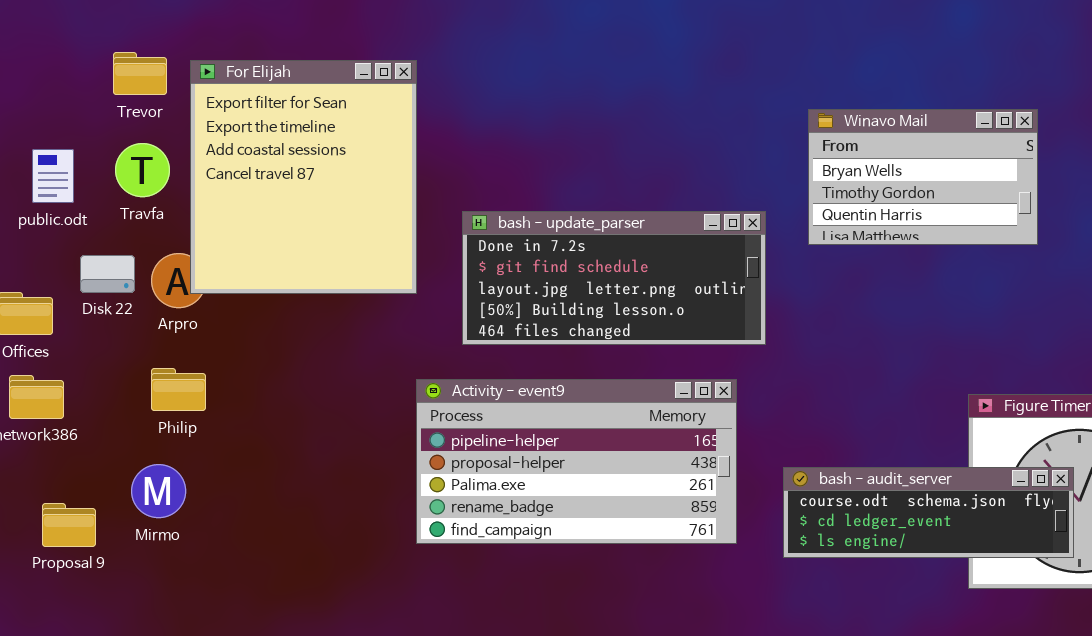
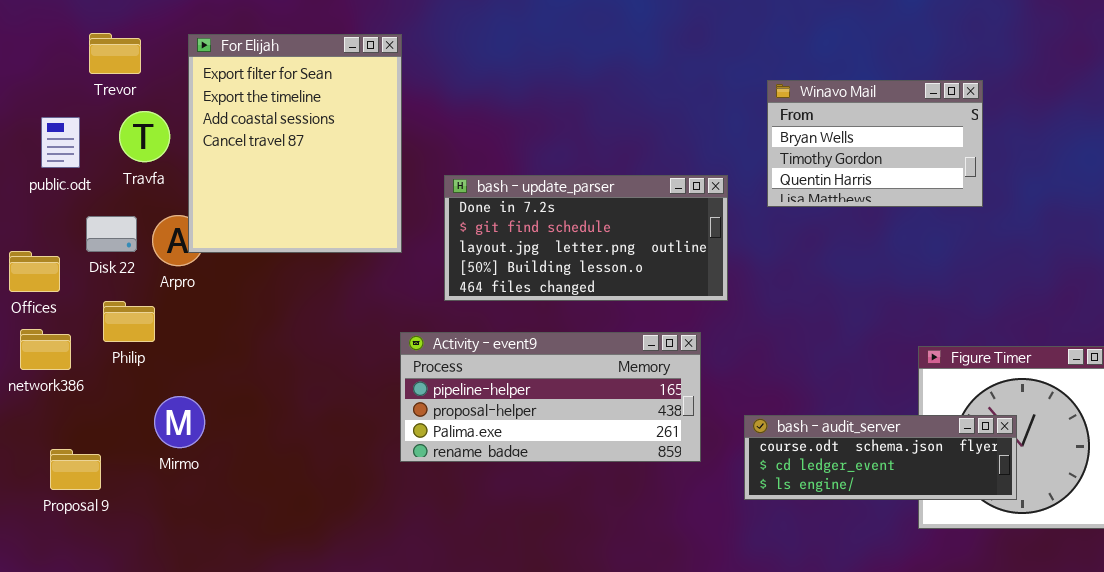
Trevor: [113,52,167,95] -> [89,33,141,74], moved
Philip: [151,368,206,411] -> [103,301,155,342], moved
Activity - event9: [416,379,737,544] -> [400,332,701,462], resized
Mirmo: [131,464,186,518] -> [154,396,205,448], moved

